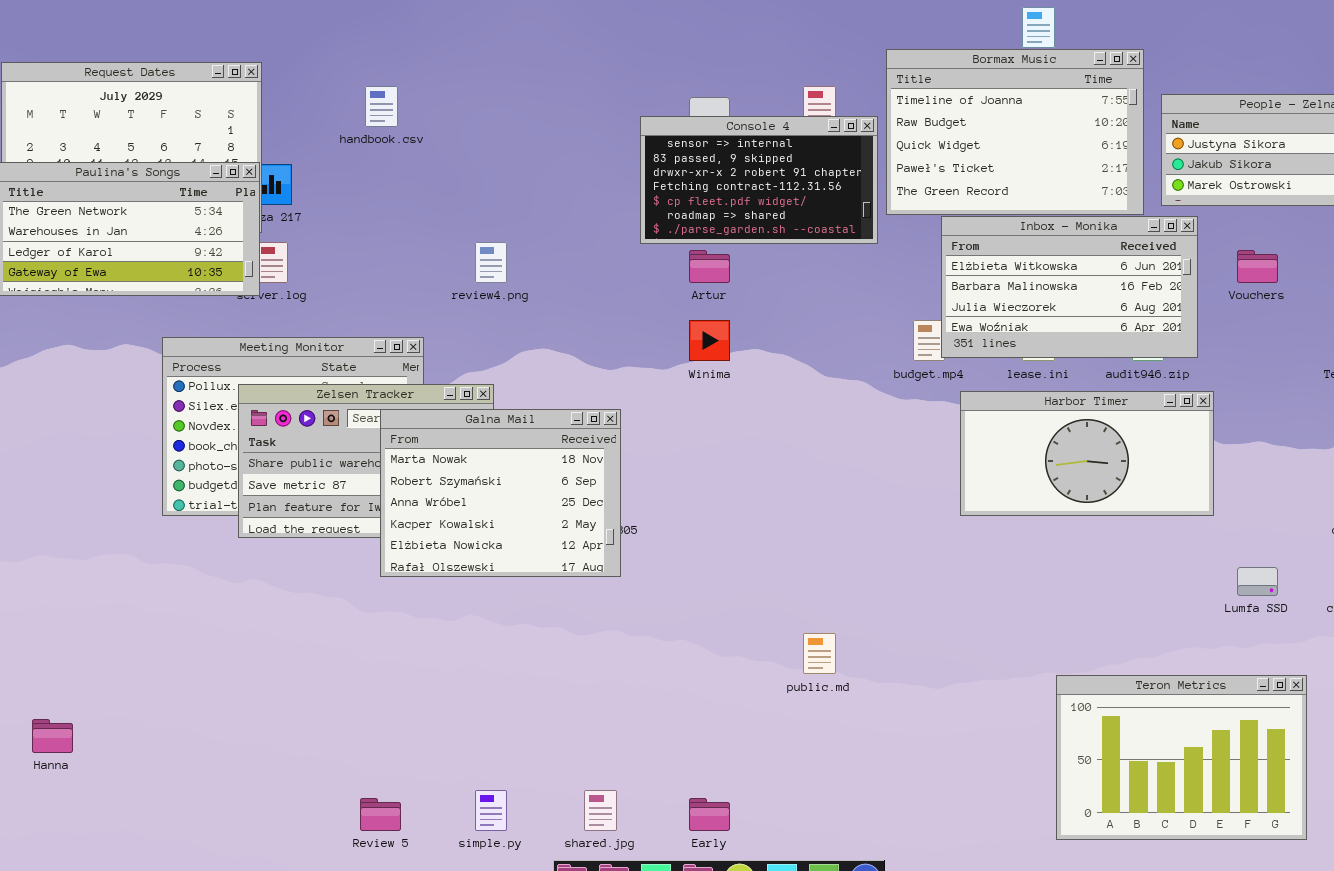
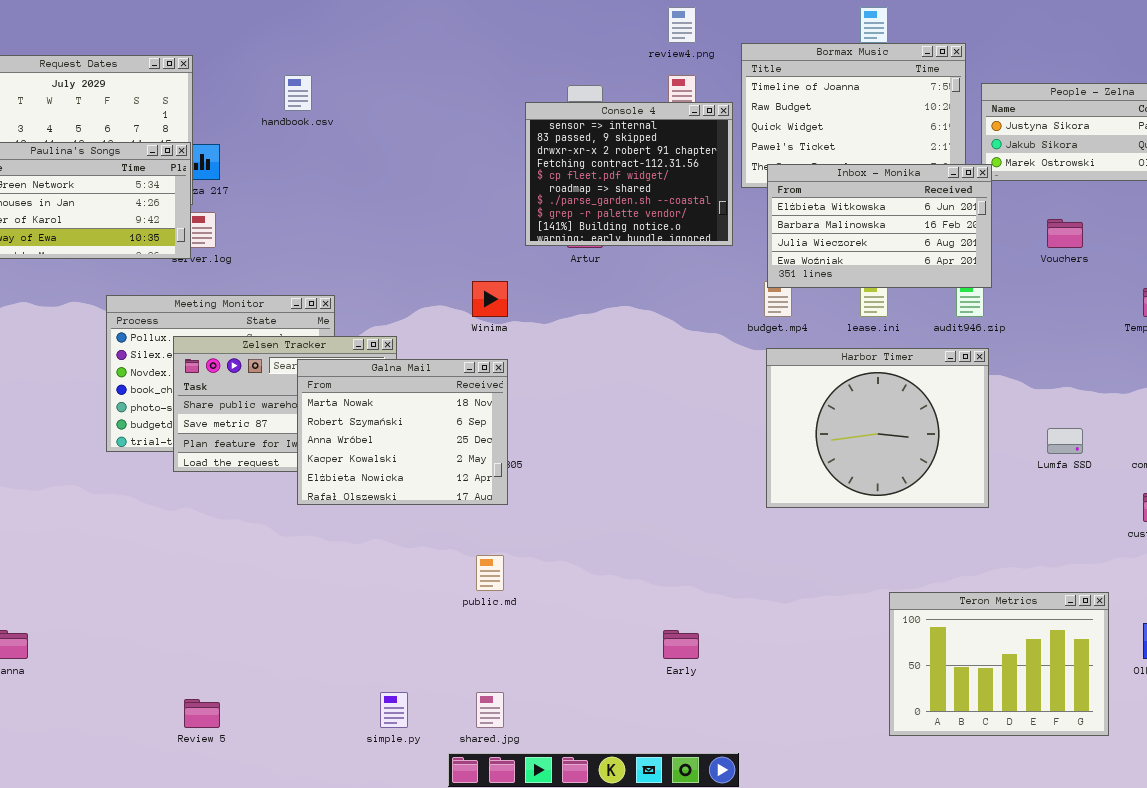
Console 4: [640,116,878,244] -> [525,102,733,246], resized
Inbox - Monika: [941,216,1198,358] -> [767,164,992,288], moved
review4.png: [475,242,507,283] -> [668,7,696,43], moved
Winima: [689,320,730,361] -> [472,281,508,317], moved
Harbor Timer: [960,391,1214,516] -> [766,348,989,508], moved, resized
Lumfa SSD: [1237,567,1278,596] -> [1047,428,1083,454], moved
public.md: [803,633,836,674] -> [476,555,504,591], moved
Review 5: [360,798,401,831] -> [184,699,220,728], moved
Early: [689,798,730,831] -> [663,630,699,659], moved

